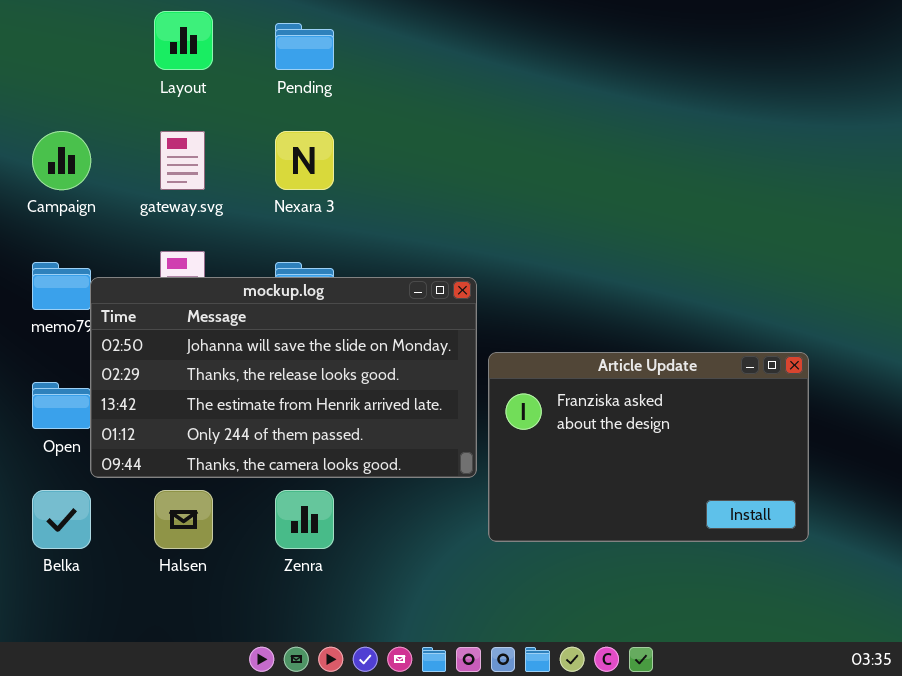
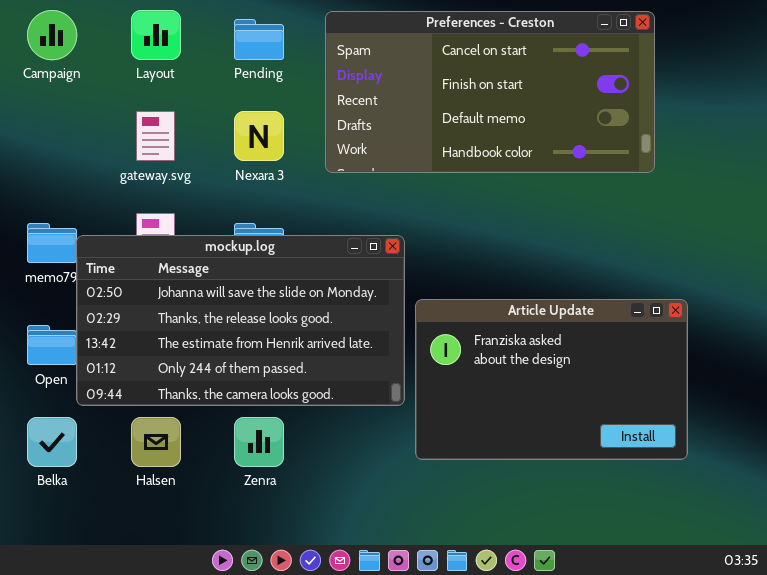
Preferences - Creston: none -> [325,11,655,173], opened
Campaign: [32,131,91,190] -> [27,10,77,60], moved

